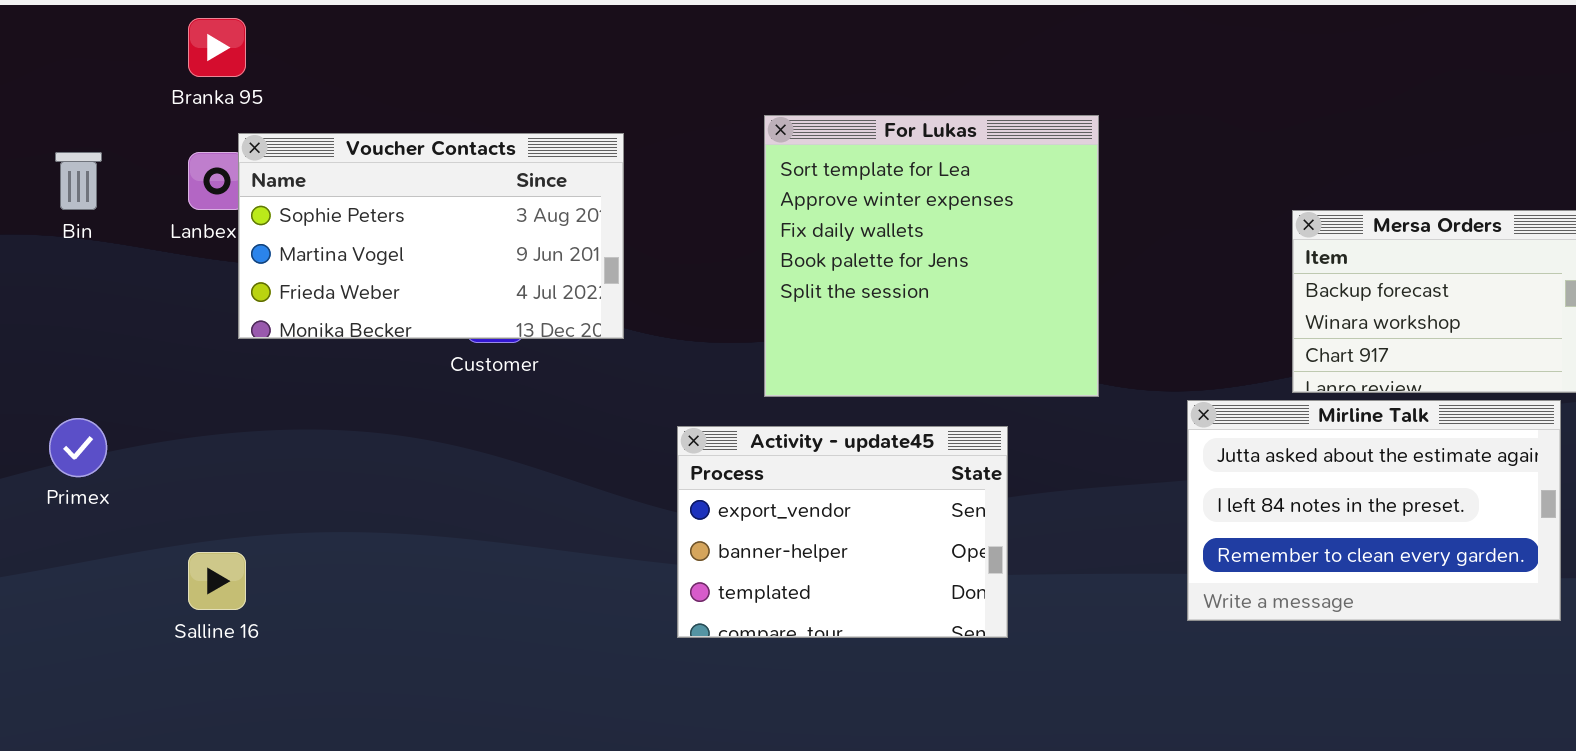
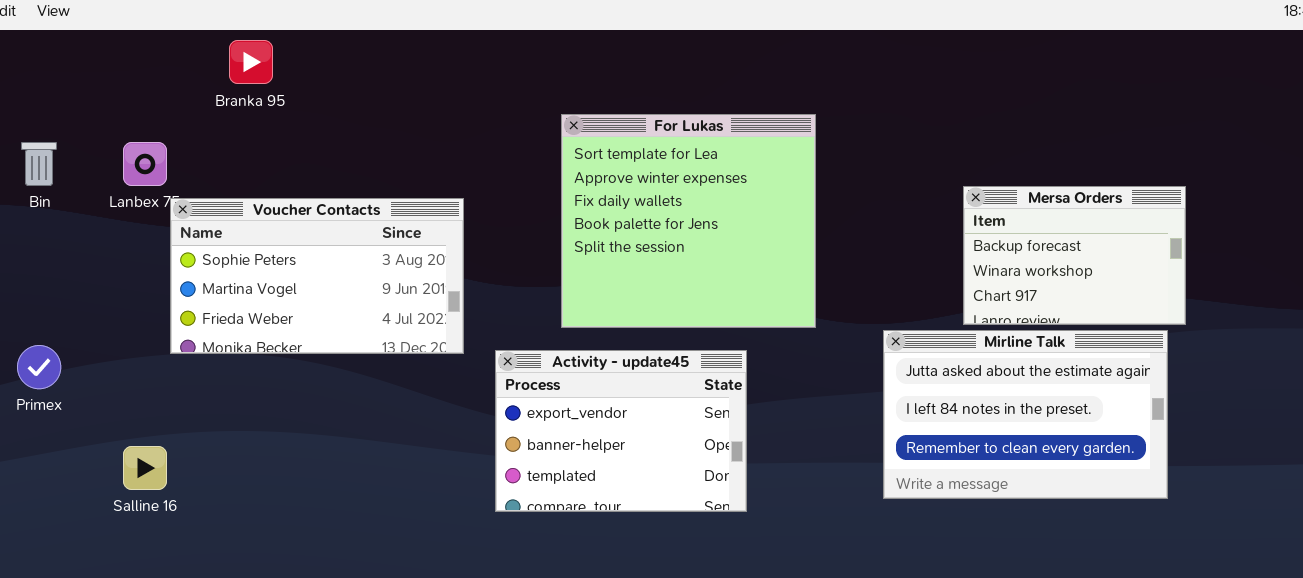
Branka 95: [188,18,246,77] -> [229,40,273,84], moved
Voucher Contacts: [238,133,624,339] -> [170,198,464,354], moved

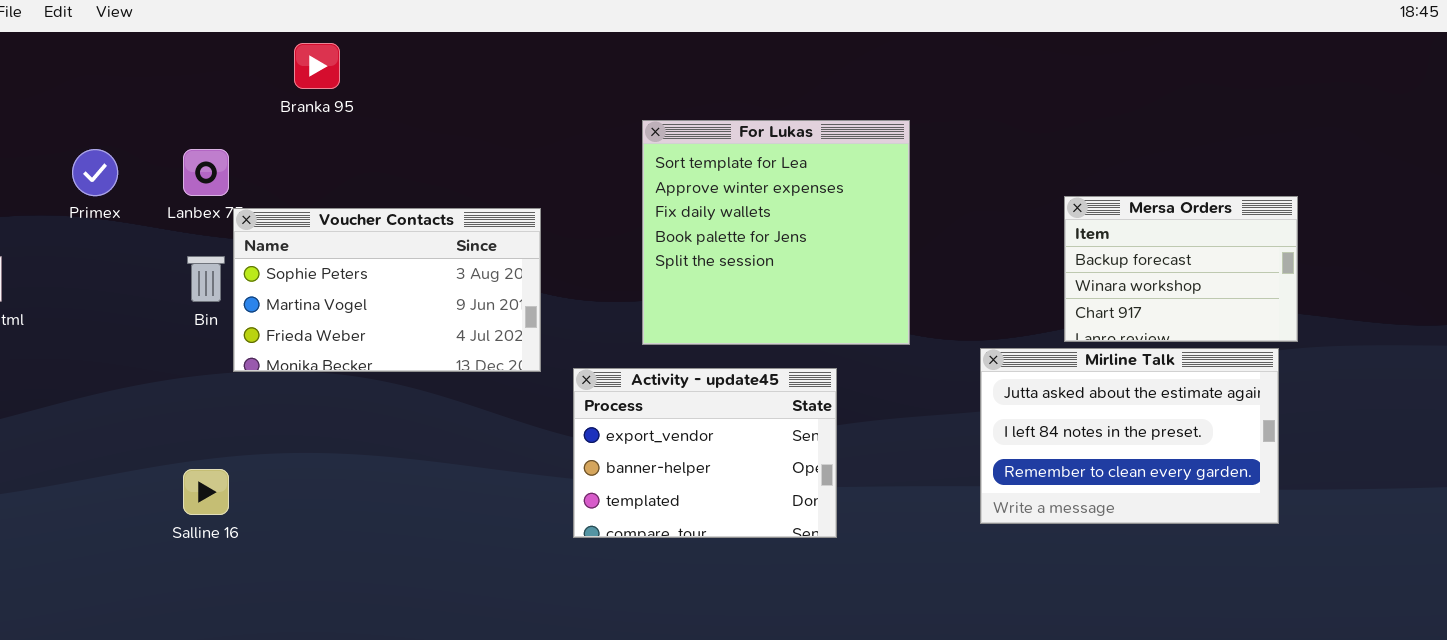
Bin: [21,142,57,186] -> [187,256,225,302], moved
Primex: [17,345,61,389] -> [72,149,118,196], moved

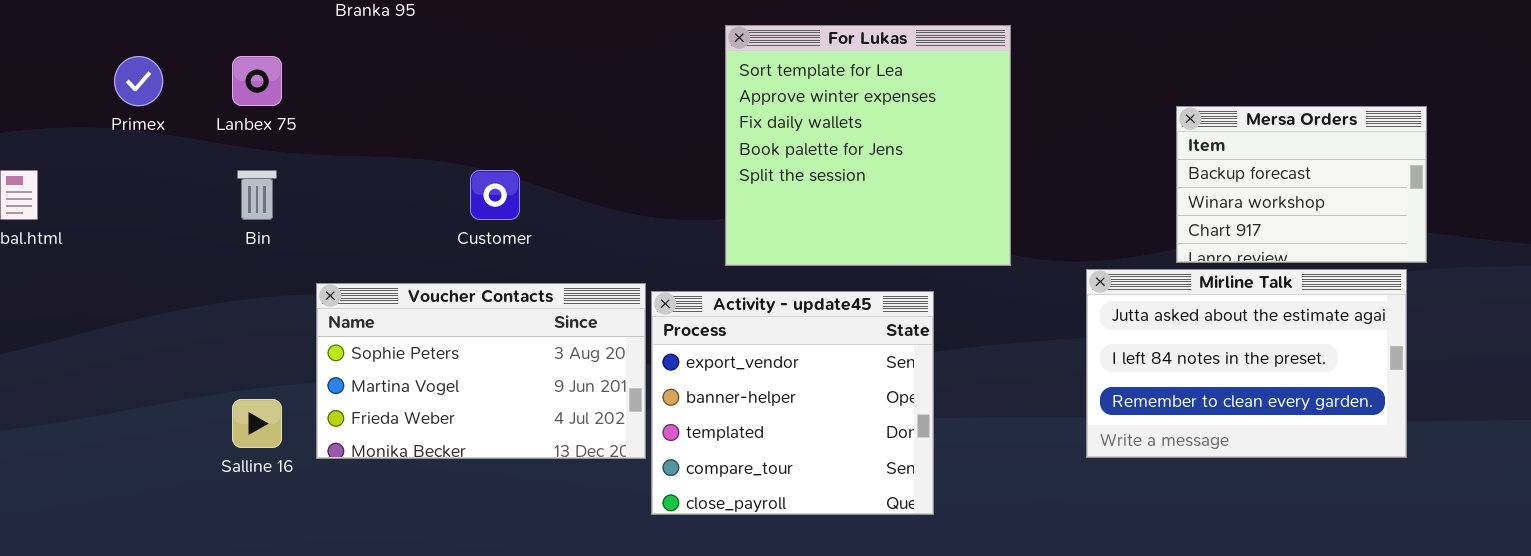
Voucher Contacts: [233,208,541,372] -> [316,283,646,459], moved
Activity - update45: [573,368,837,538] -> [651,291,934,515], resized

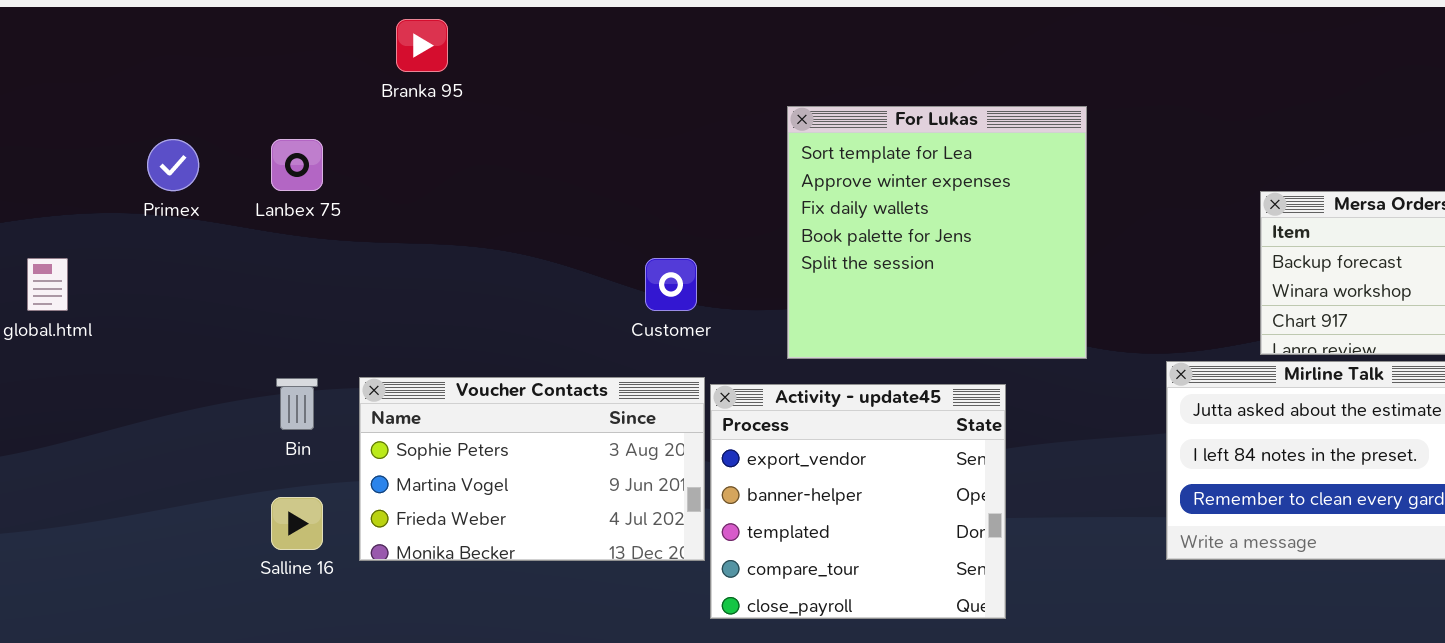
Bin: [237,170,277,220] -> [276,378,318,430], moved
Customer: [470,170,520,220] -> [645,258,697,311], moved

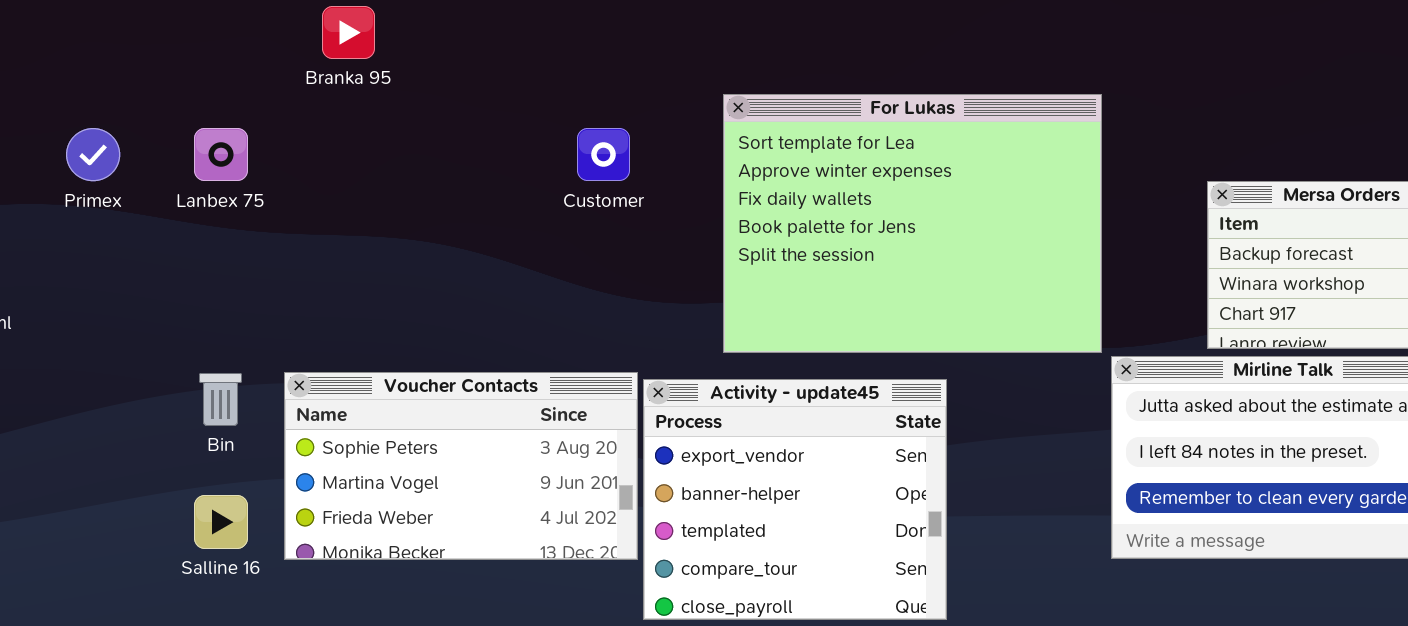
For Lukas: [787,106,1087,359] -> [723,94,1102,353], resized
Customer: [645,258,697,311] -> [577,128,630,181], moved

